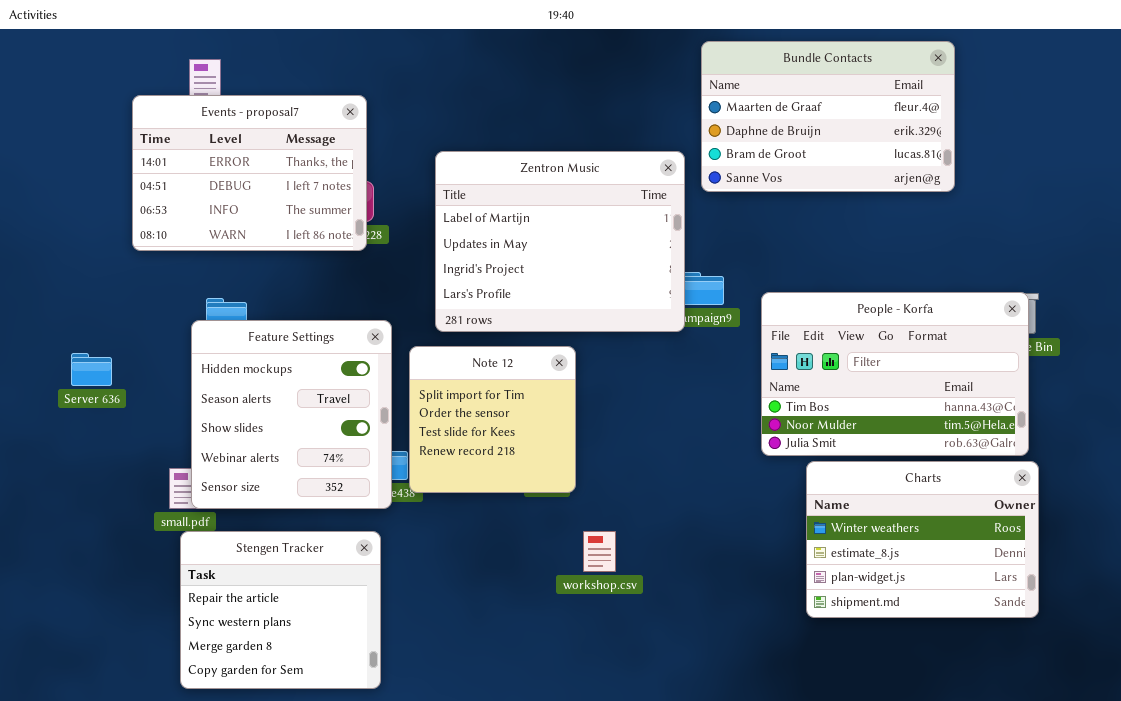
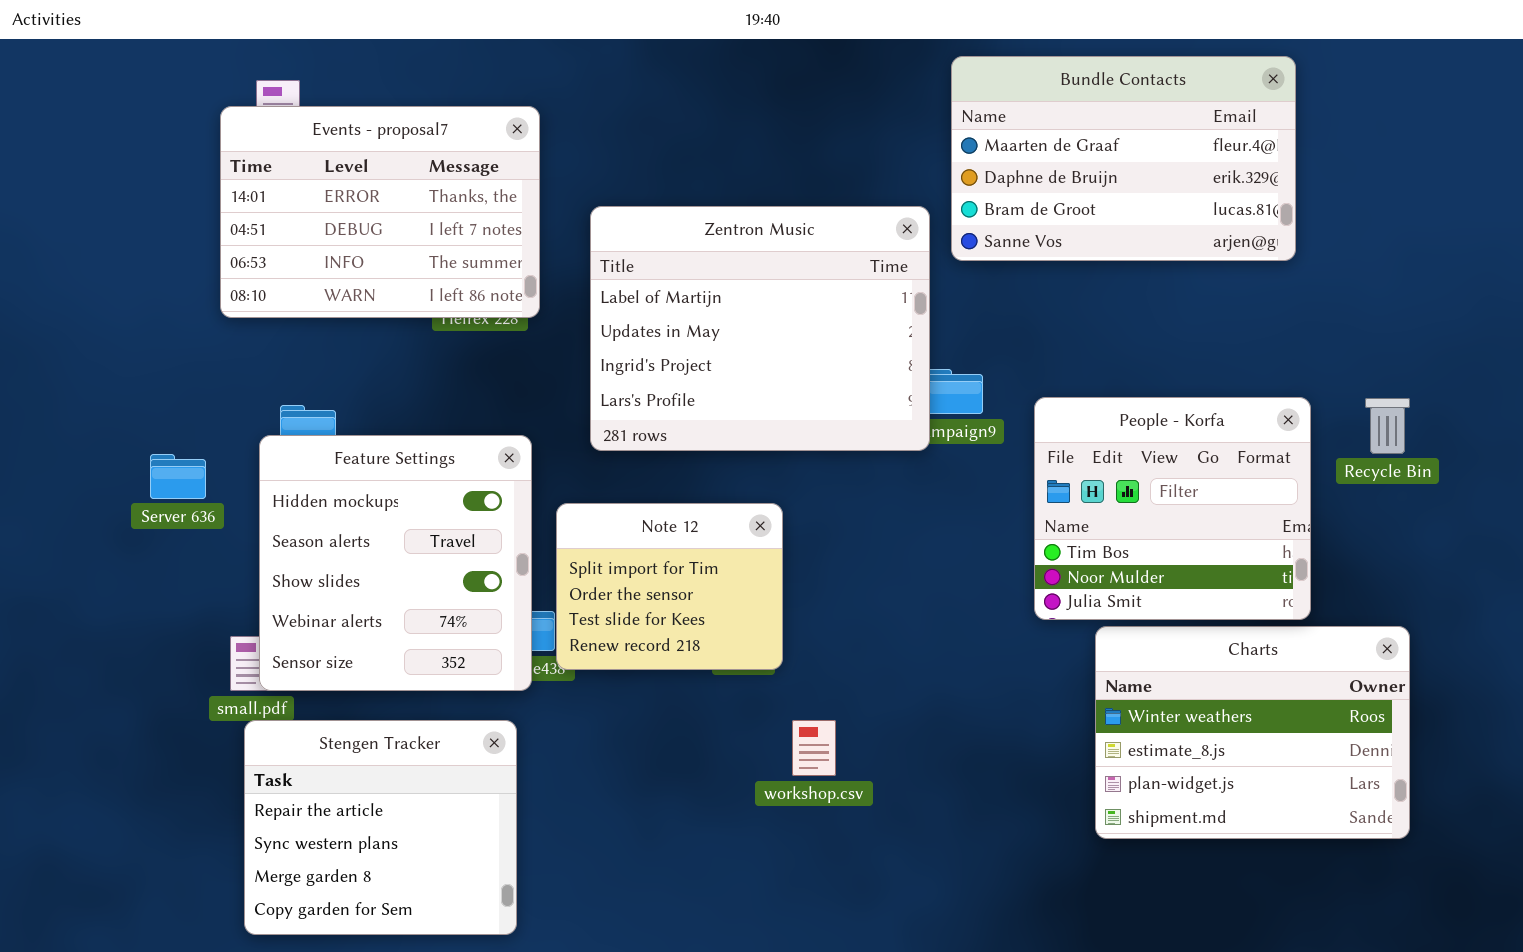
Events - proposal7: [132,95,367,251] -> [220,106,540,318], moved
People - Korfa: [761,292,1029,456] -> [1034,397,1311,620], resized
Note 12: [409,346,576,493] -> [556,503,783,670], resized
Server 636: [71,353,112,386] -> [150,454,206,499], moved

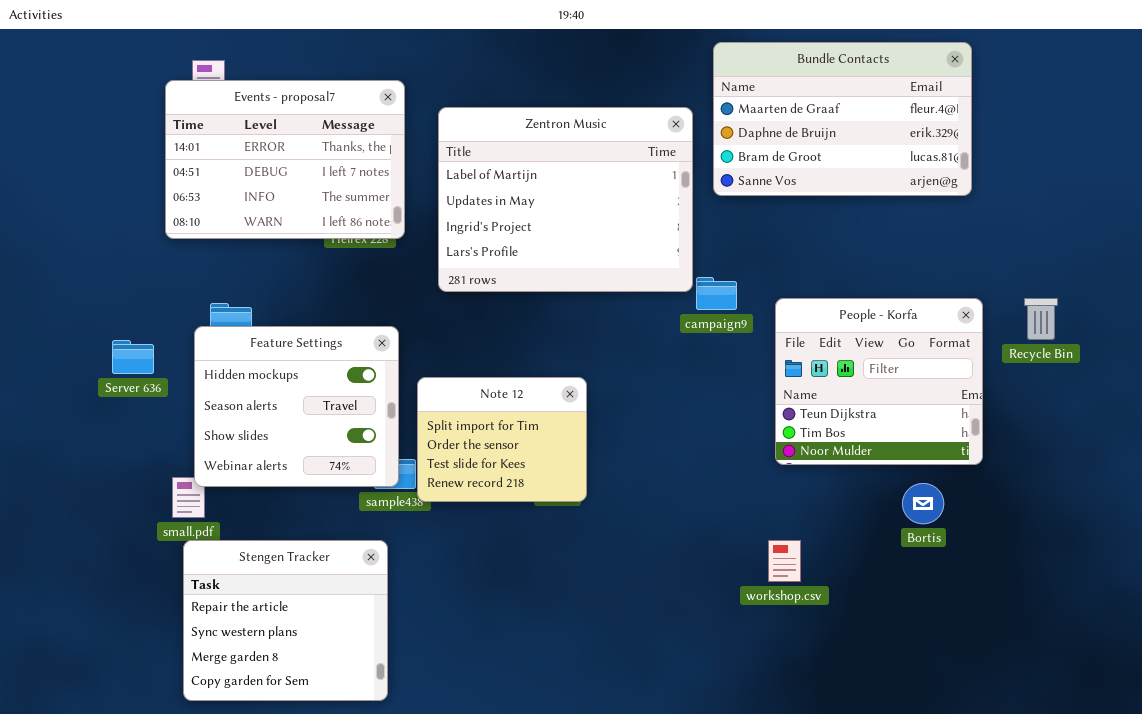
Zentron Music: [590,206,930,451] -> [438,107,693,292], moved
People - Korfa: [1034,397,1311,620] -> [775,298,983,465], scrolled up 1 row
Feature Settings: [259,435,532,691] -> [194,326,399,487], resized
Charts: [1095,626,1410,839] -> none, closed
workshop.csv: [792,720,836,776] -> [768,540,801,582], moved

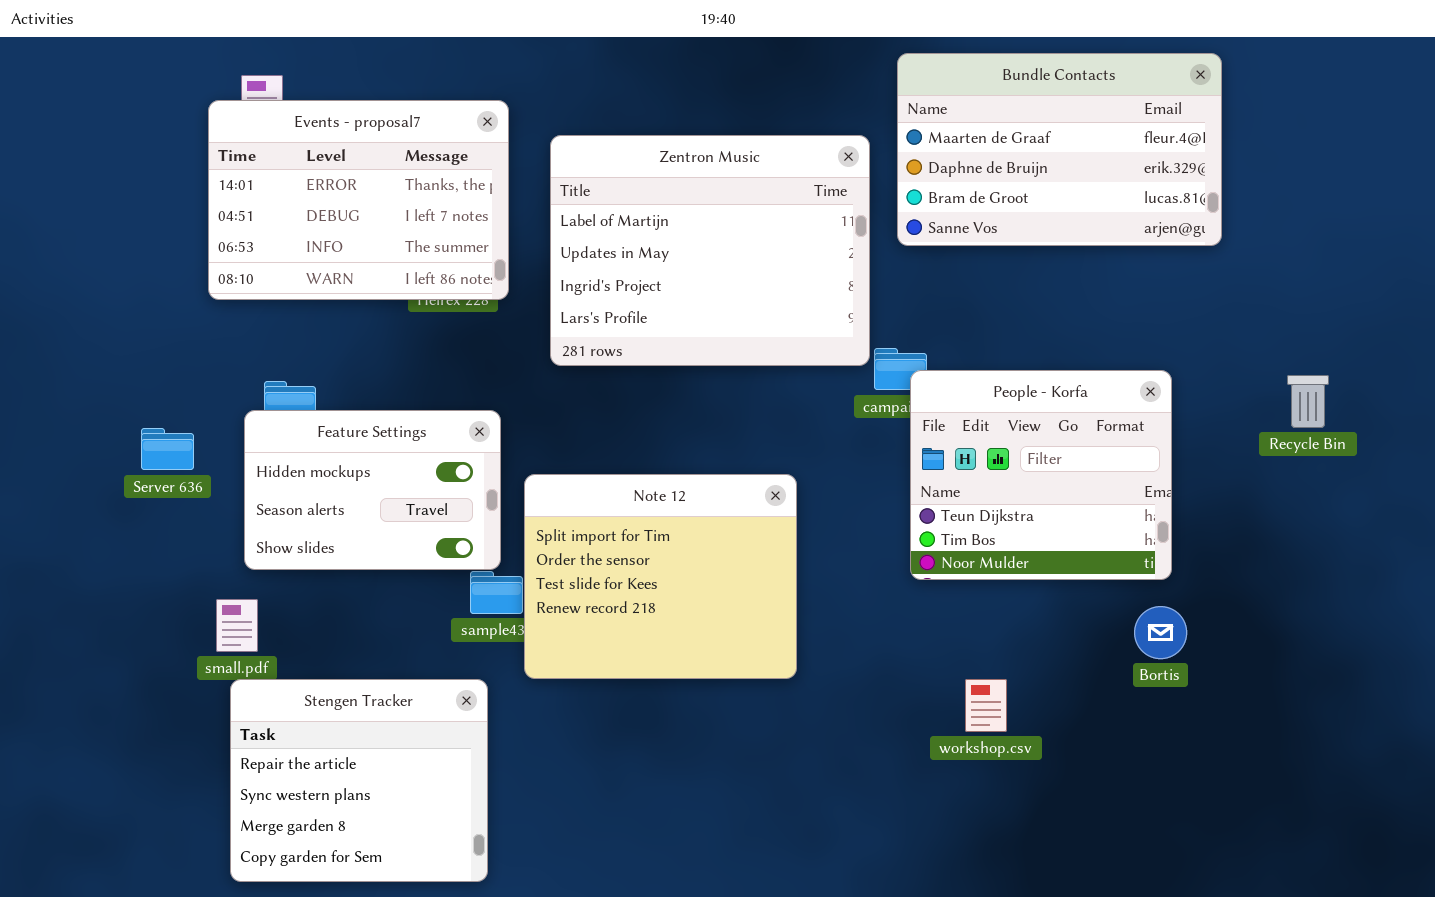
People - Korfa: [775,298,983,465] -> [910,370,1172,580], moved
Feature Settings: [194,326,399,487] -> [244,410,501,570], resized
Note 12: [417,377,587,502] -> [524,474,797,679], resized

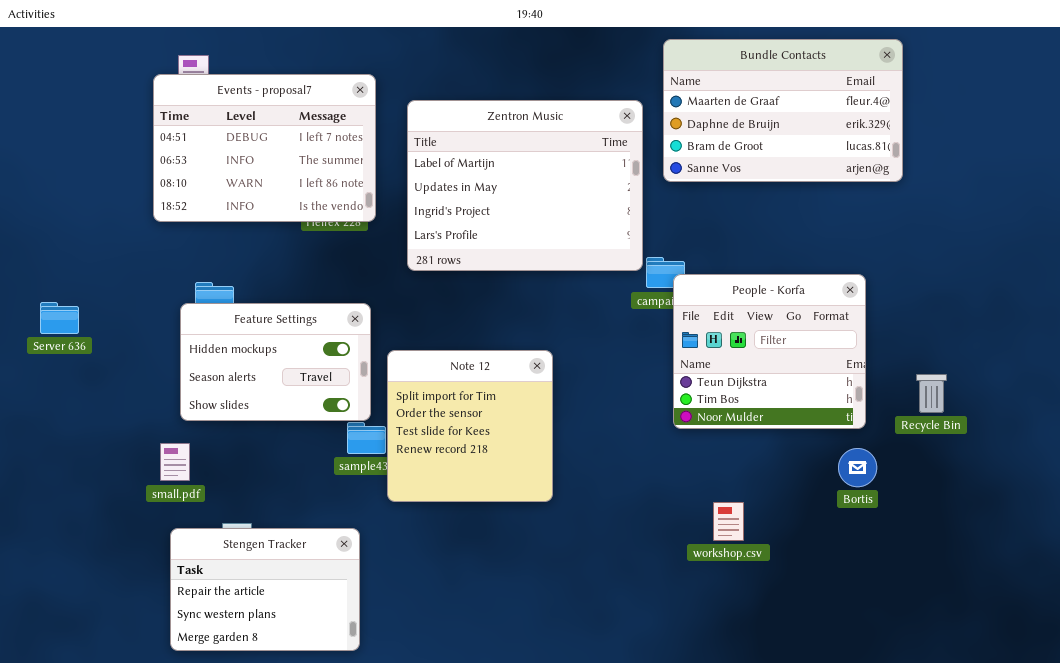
Events - proposal7: [208,100,509,300] -> [153,74,376,222], scrolled down 1 row
Recycle Bin: [1287,375,1329,428] -> [916,374,947,413], moved
Server 636: [141,428,194,470] -> [40,302,79,334], moved
Note 12: [524,474,797,679] -> [387,350,553,502], resized
Stengen Tracker: [230,679,488,882] -> [170,528,360,651], resized

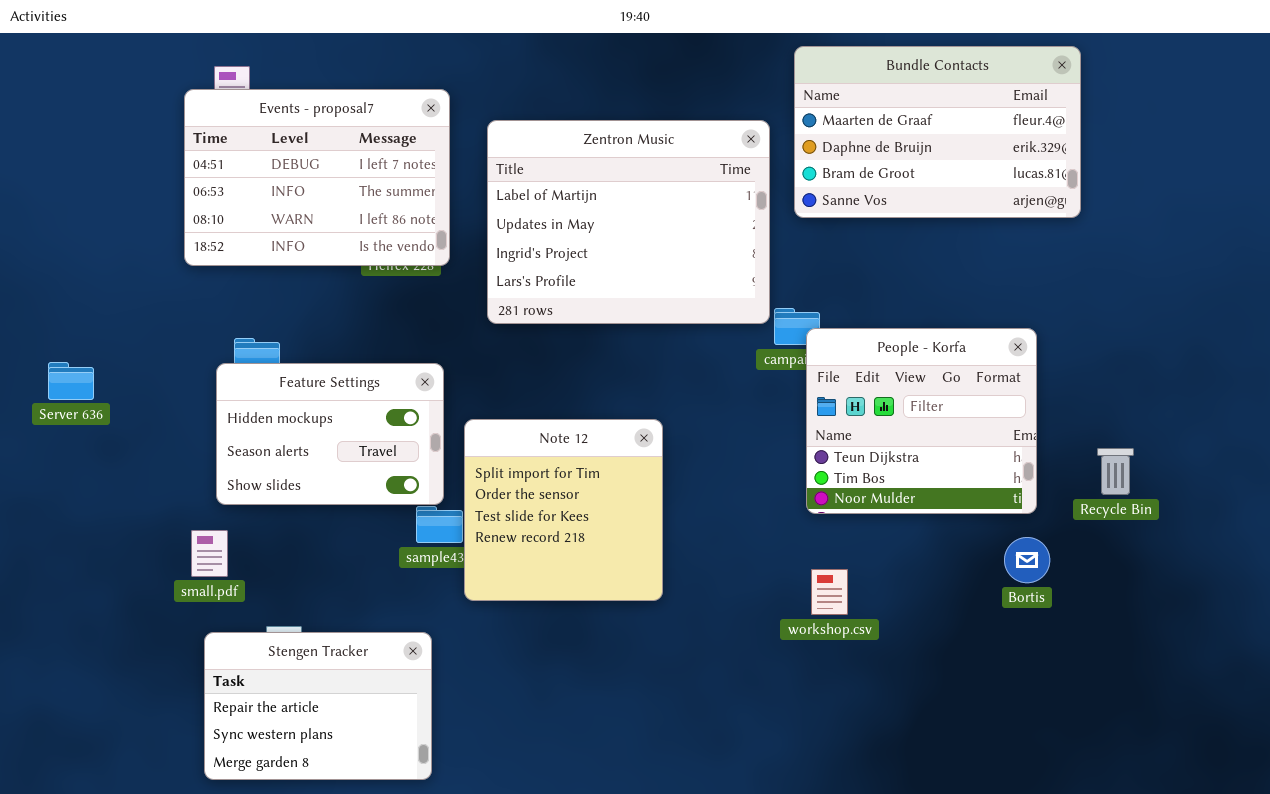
workshop.csv: [713,502,744,541] -> [811,569,848,615], moved

